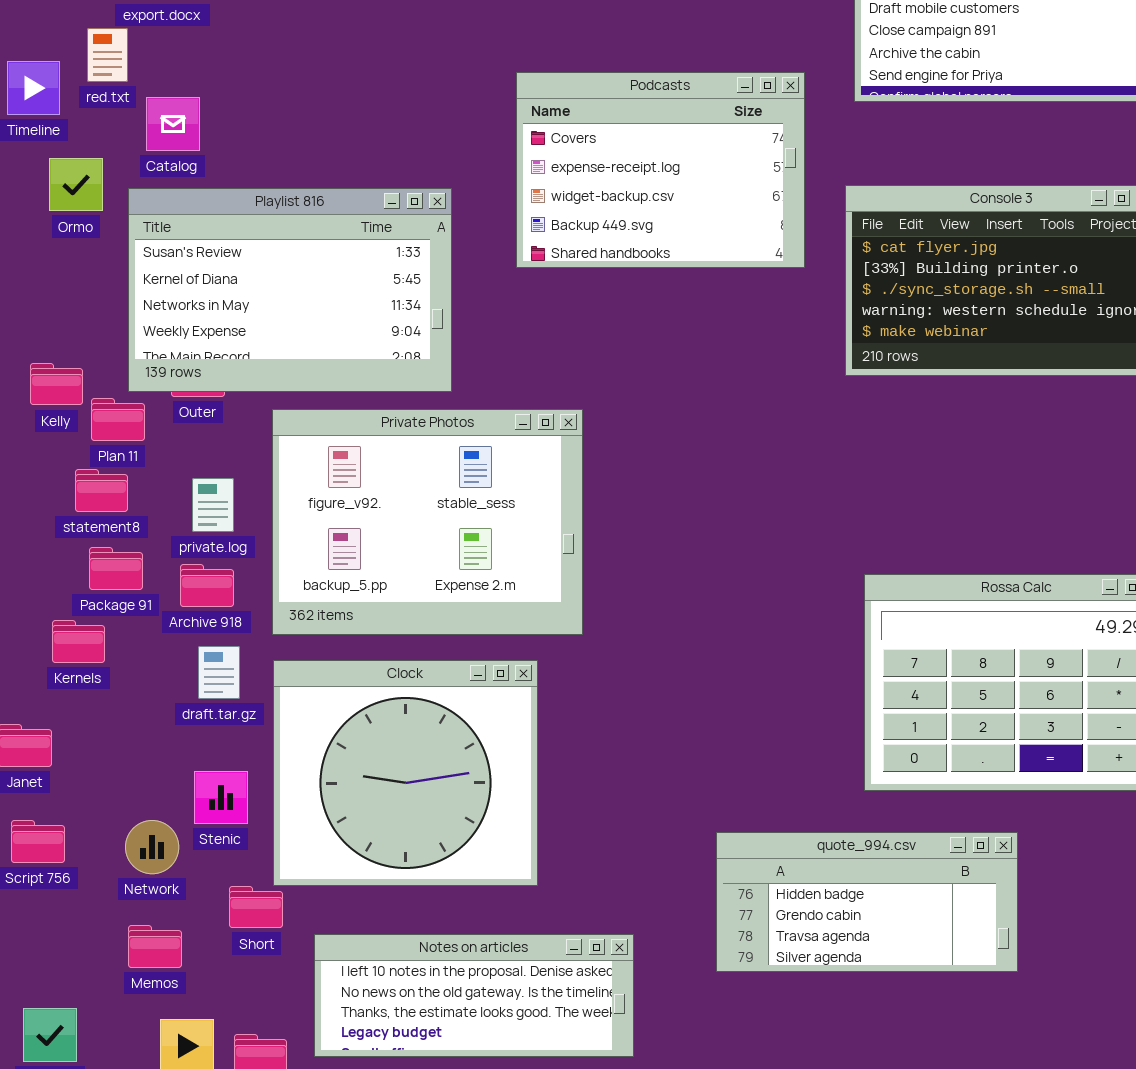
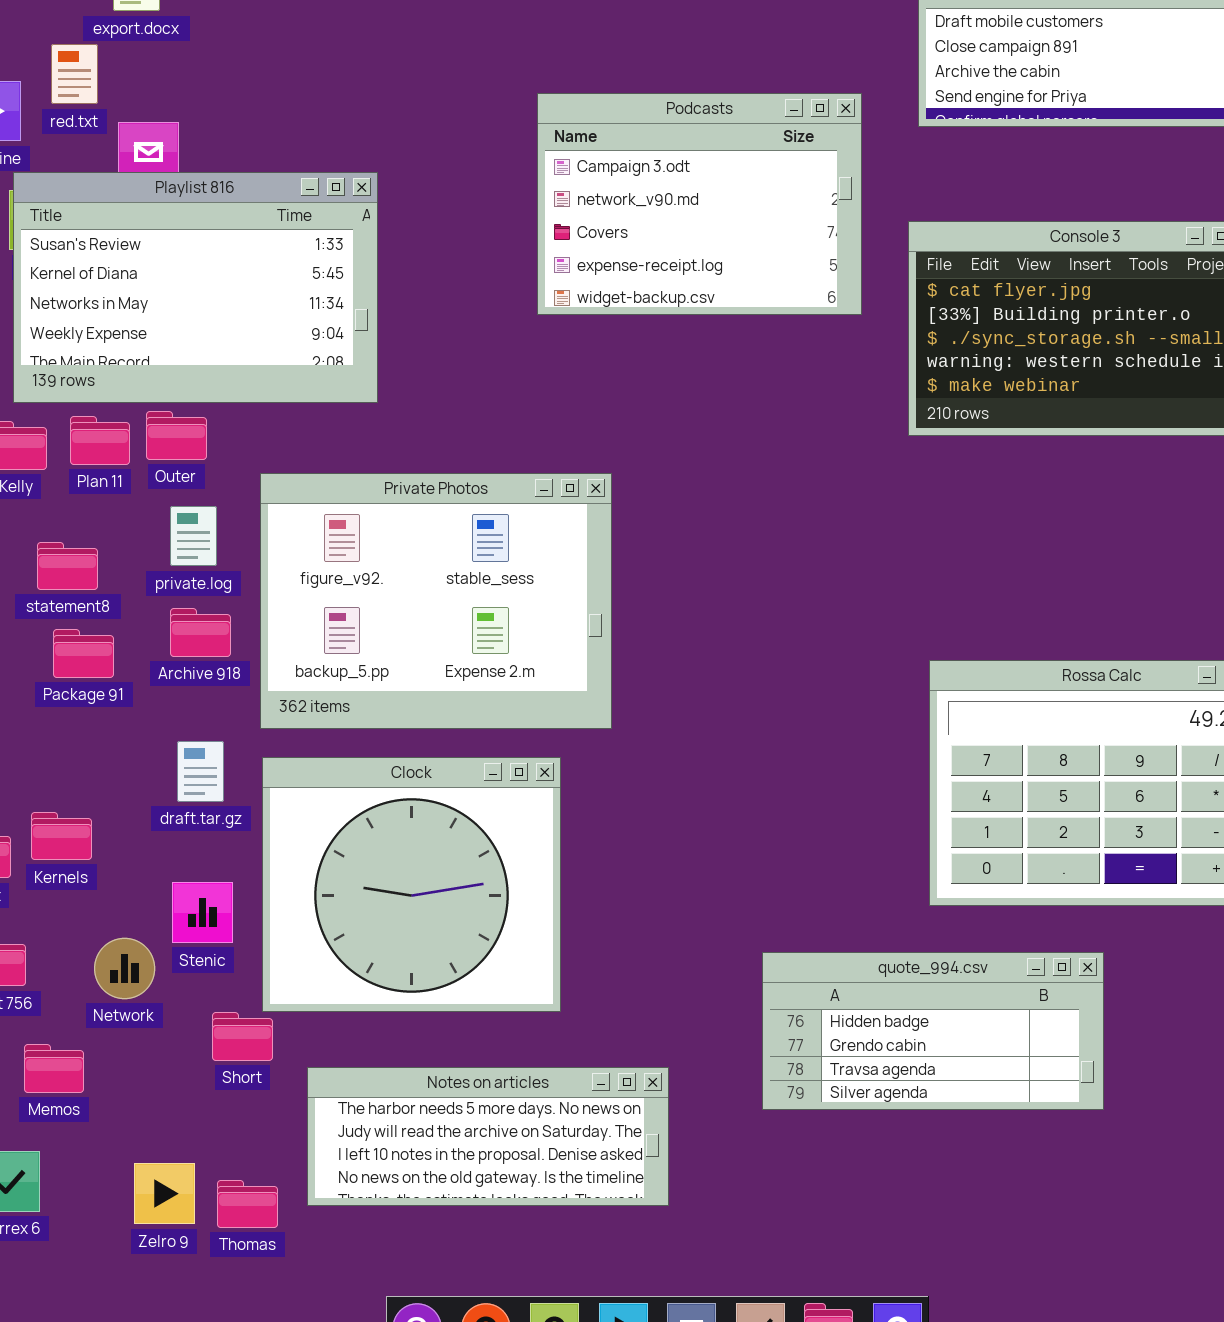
Podcasts: [516,72,805,268] -> [537,93,862,315], scrolled up 2 rows
Playlist 816: [128,188,452,392] -> [13,172,378,403], moved
Plan 11: [91,398,145,441] -> [70,416,130,465], moved
private.log: [192,478,234,532] -> [170,506,217,566], moved
Archive 918: [180,564,234,607] -> [170,608,231,657], moved
Kernels: [52,620,105,663] -> [31,812,92,860], moved
Memos: [128,925,182,968] -> [24,1044,84,1093], moved
Notes on articles: [314,934,634,1057] -> [307,1067,669,1206], scrolled up 2 rows

